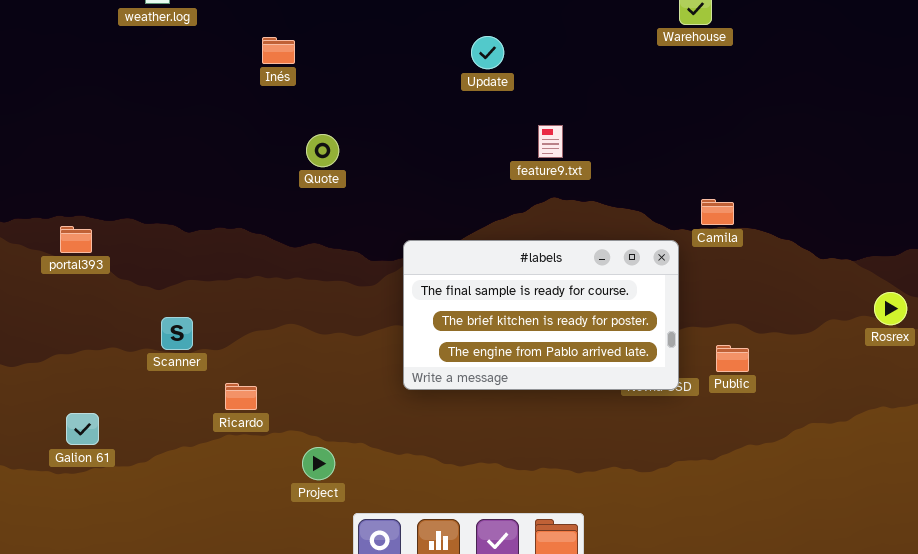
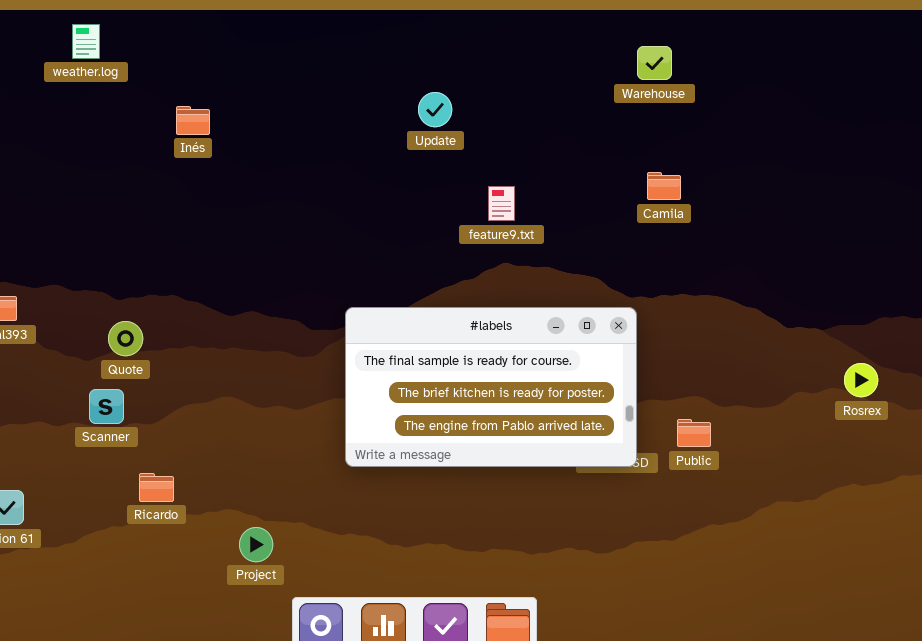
Inés: [262,37,295,64] -> [176,106,210,135], moved
Quote: [306,134,339,167] -> [108,321,143,356], moved
Camila: [701,199,734,225] -> [647,172,681,200], moved
Ricardo: [225,383,257,410] -> [139,473,174,502], moved

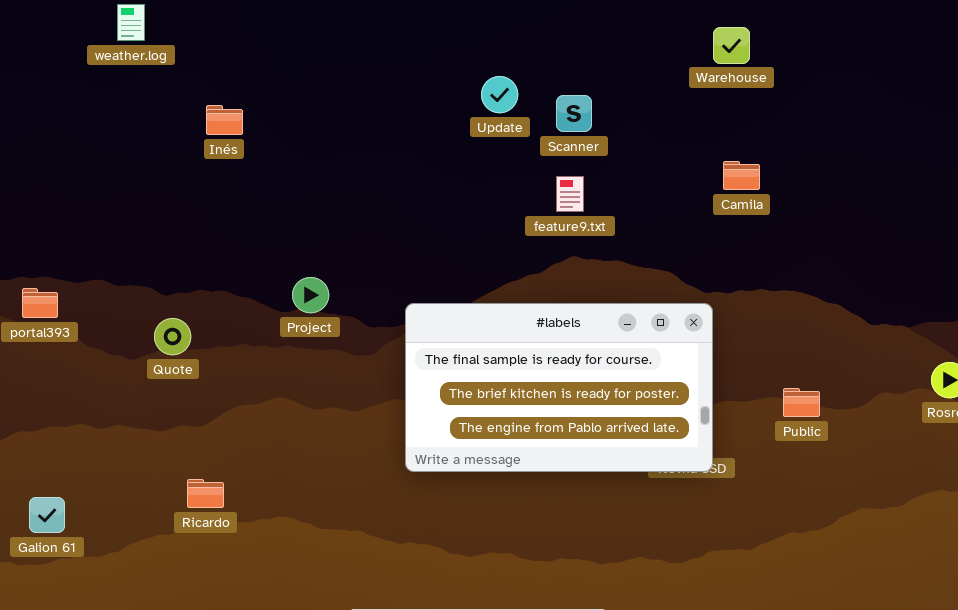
Inés: [176,106,210,135] -> [206,105,243,135], moved
Scanner: [89,389,124,424] -> [556,95,592,132], moved
Public: [677,419,711,447] -> [783,388,820,417], moved
Project: [239,527,273,562] -> [292,277,329,313], moved

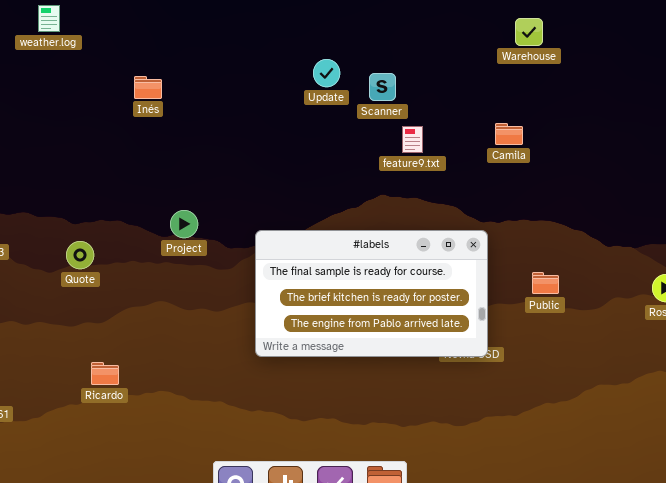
Warehouse: [713,27,750,64] -> [515,18,543,46], moved
Inés: [206,105,243,135] -> [134,76,162,99], moved
feature9.txt: [556,176,584,212] -> [402,126,423,153], moved
Public: [783,388,820,417] -> [532,272,559,294], moved

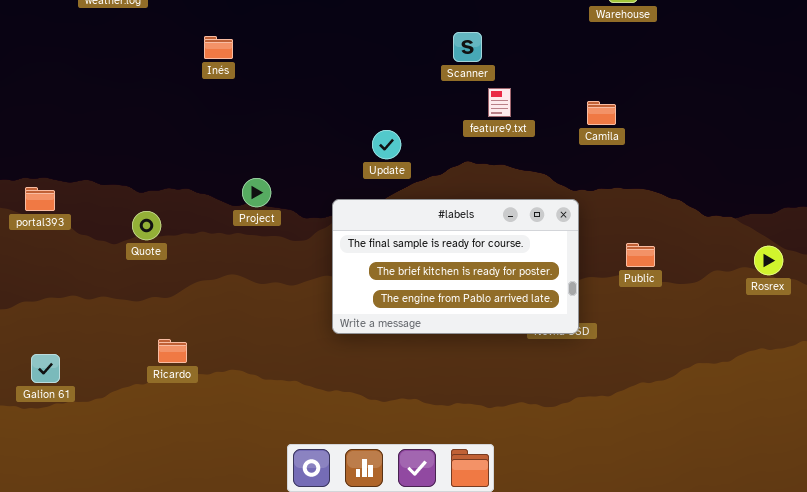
Update: [313,59,340,87] -> [372,130,401,159], moved
Camila: [495,123,523,145] -> [587,101,616,125], moved

